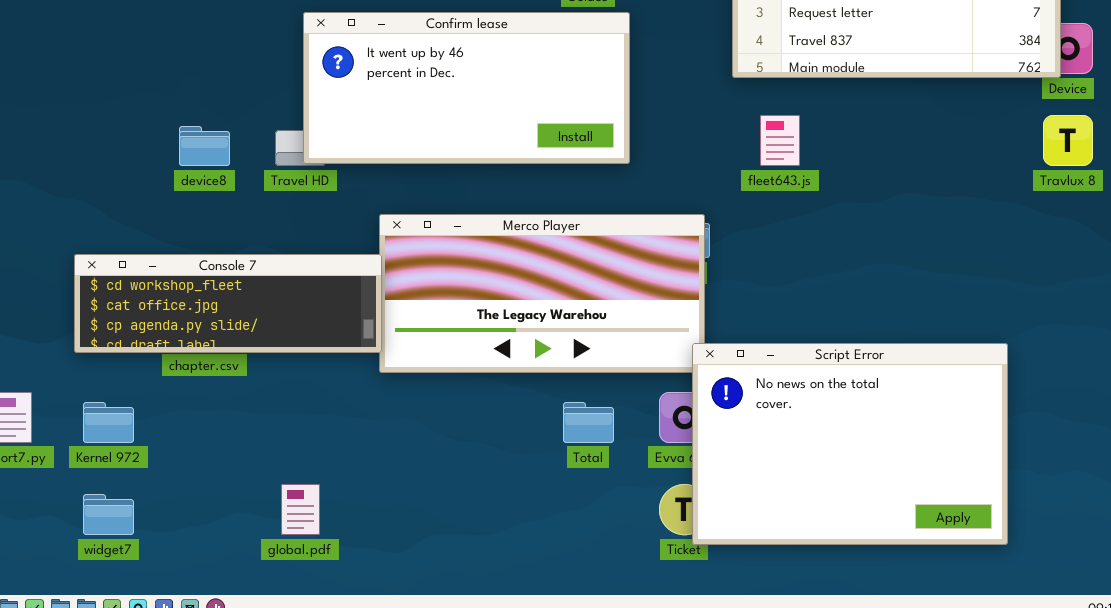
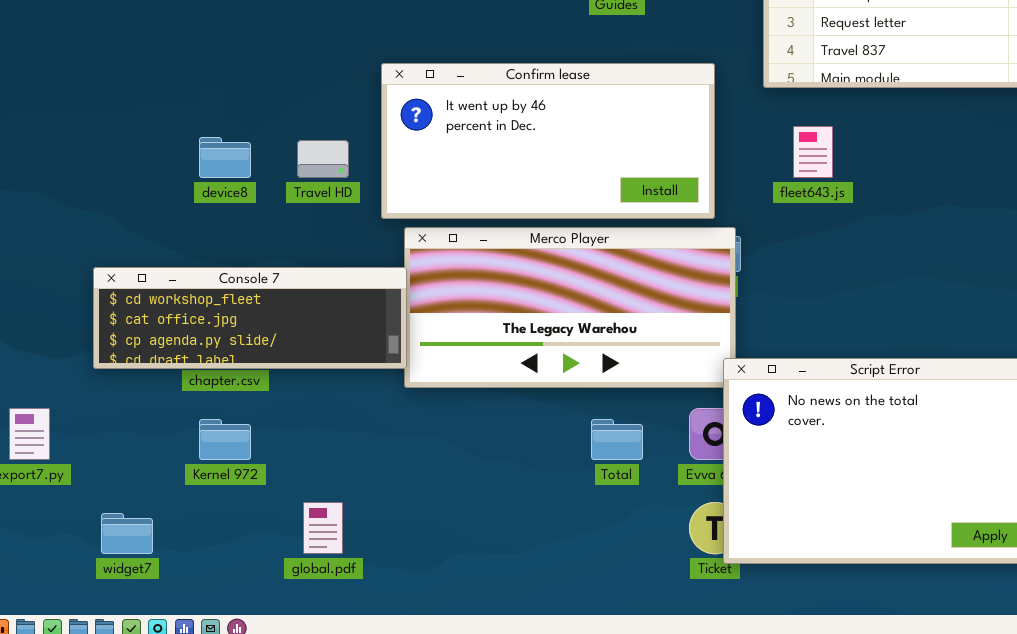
Confirm lease: [303,12,630,164] -> [381,63,715,219], moved
Kernel 972: [83,402,134,443] -> [199,419,251,460], moved

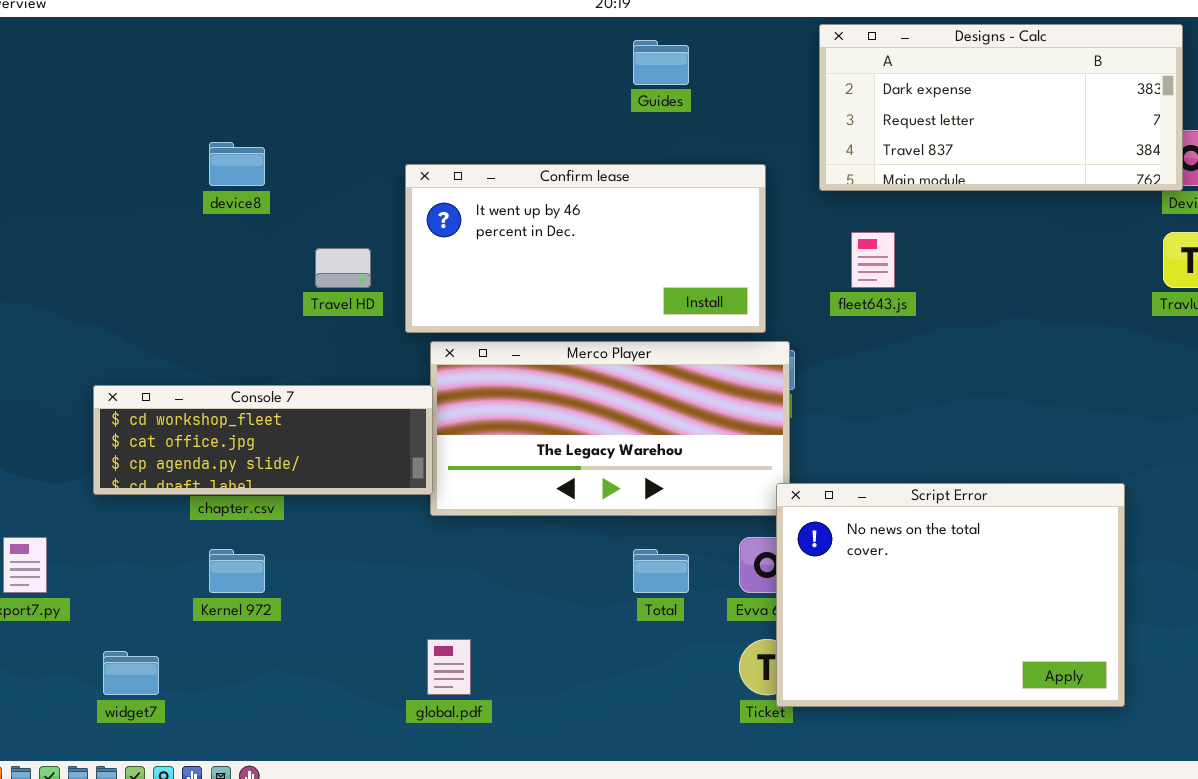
device8: [199,137,251,178] -> [209,142,265,186], moved
global.pdf: [303,502,343,554] -> [427,639,471,695], moved

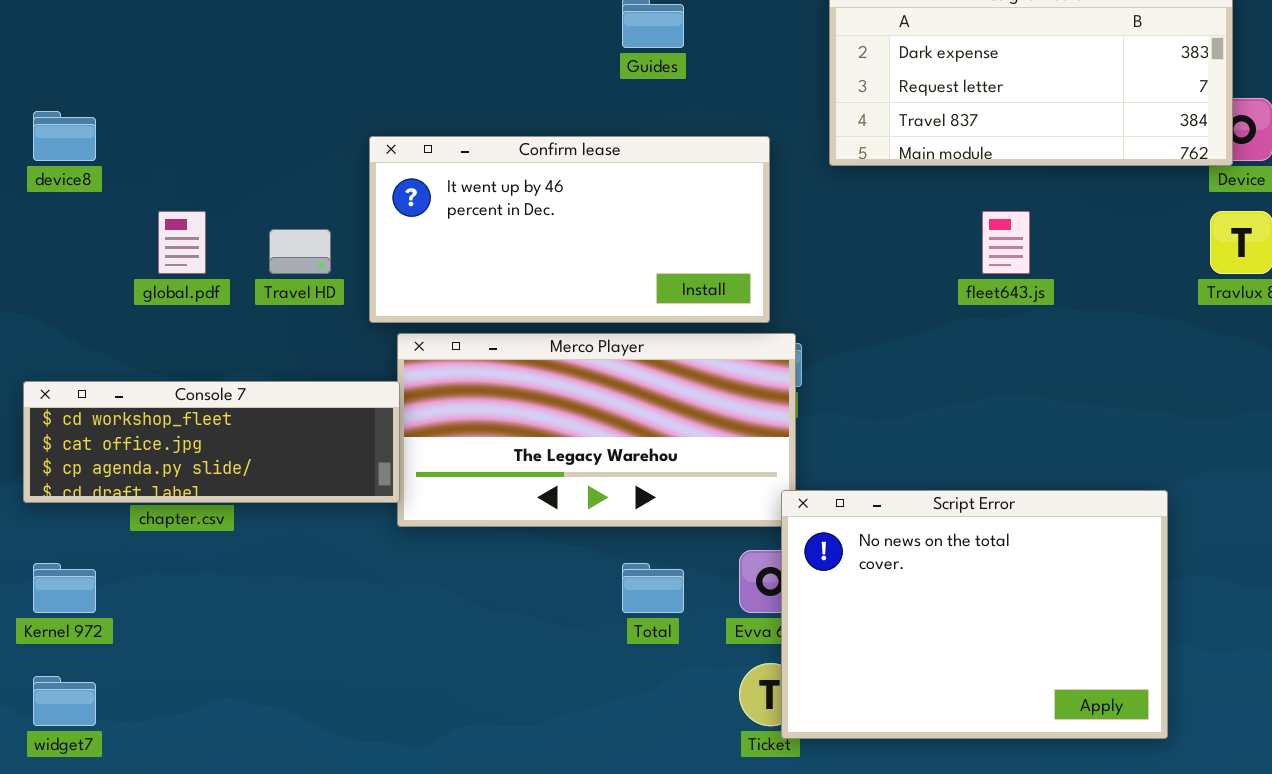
device8: [209,142,265,186] -> [33,111,96,161], moved
fleet643.js: [851,232,895,288] -> [982,211,1030,274], moved
Kernel 972: [209,549,265,593] -> [33,563,96,613], moved
global.pdf: [427,639,471,695] -> [158,211,206,274], moved

